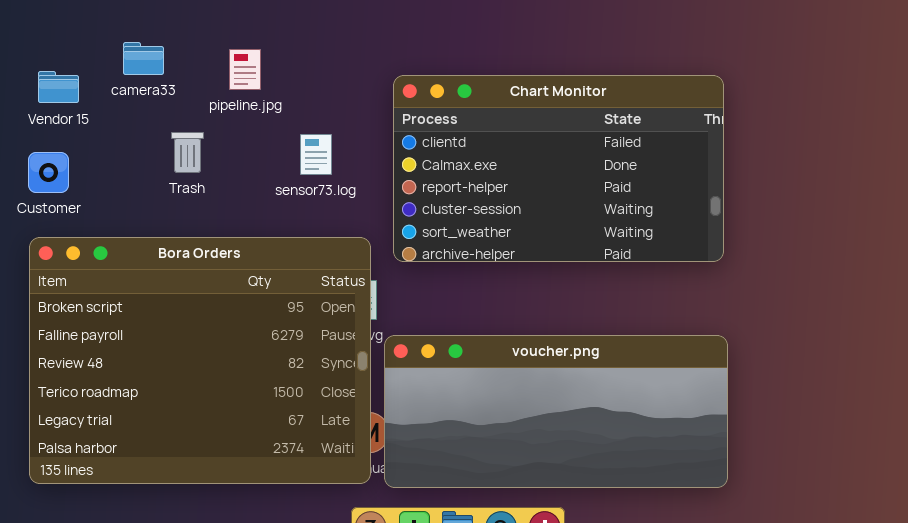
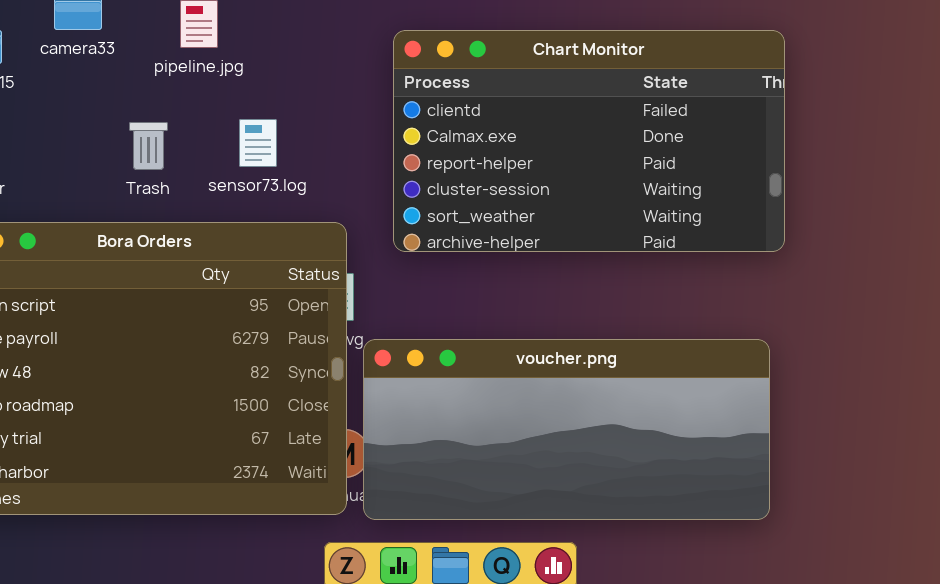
Chart Monitor: [393,75,724,262] -> [393,30,785,252], moved
Trash: [171,132,204,173] -> [129,122,168,170], moved
sensor73.log: [300,134,332,175] -> [239,119,277,167], moved

